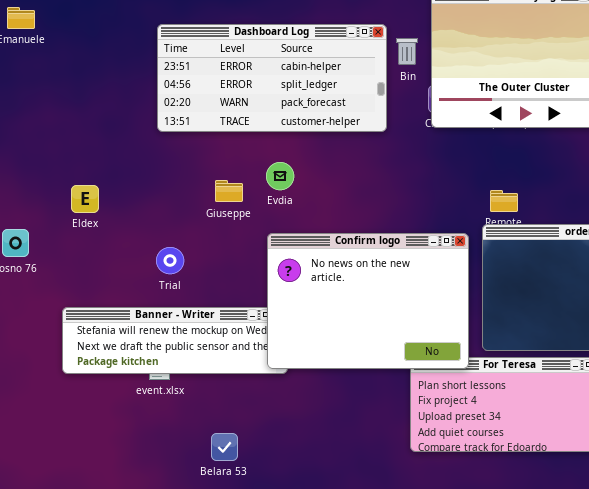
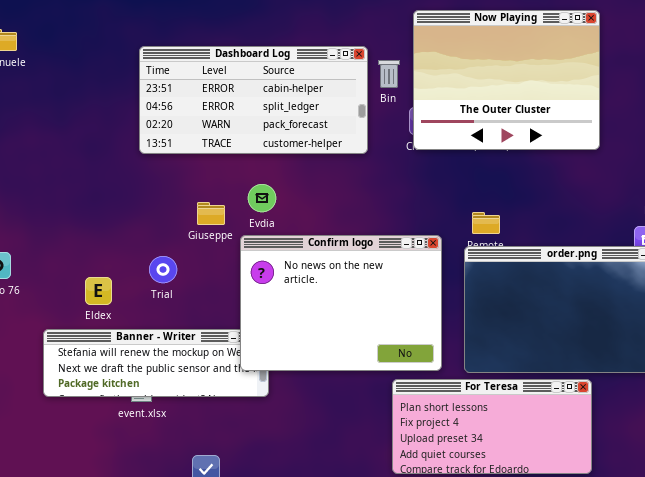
Eldex: [71,185,99,213] -> [85,277,112,305], moved
Confirm logo: [267,233,469,369] -> [240,235,442,371], moved
Trial: [156,247,184,274] -> [149,256,177,283], moved

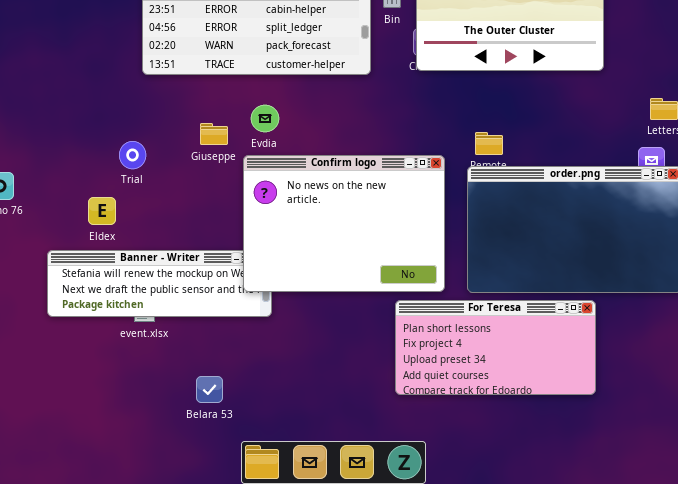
Trial: [149,256,177,283] -> [119,141,146,169], moved

